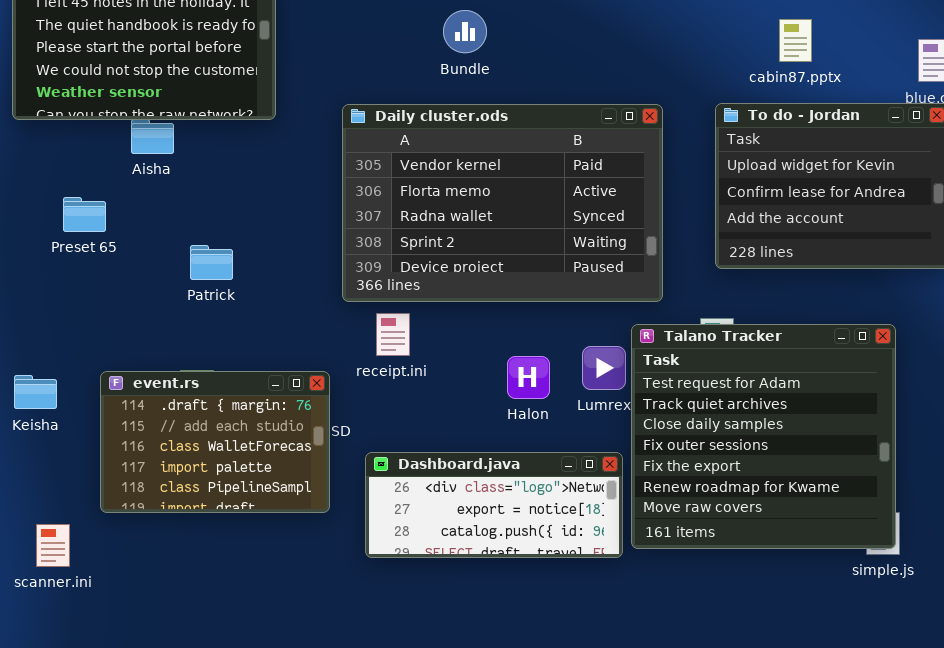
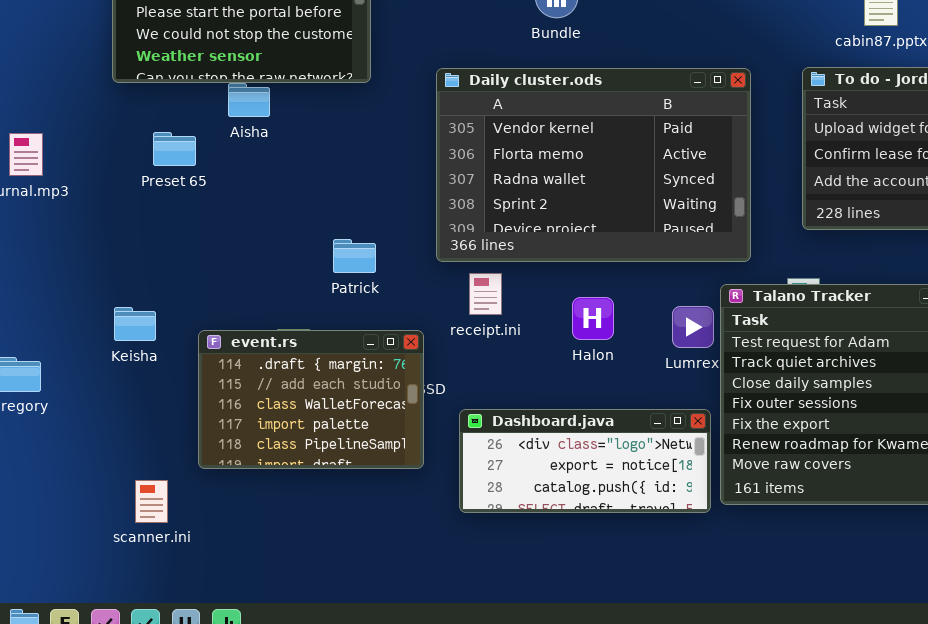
Preset 65: [63,197,106,232] -> [153,132,196,166], moved
Patrick: [190,245,233,280] -> [333,239,376,273], moved
Halon: [507,356,550,399] -> [572,297,614,340], moved
Keisha: [14,375,57,409] -> [114,307,156,341], moved

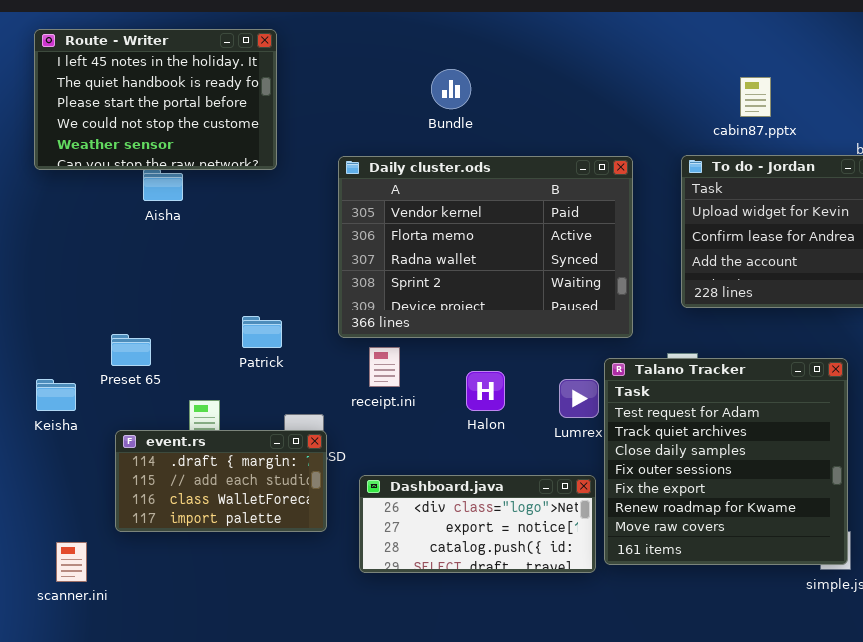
Preset 65: [153,132,196,166] -> [111,334,151,366], moved
event.rs: [198,330,424,469] -> [115,430,327,532], resized

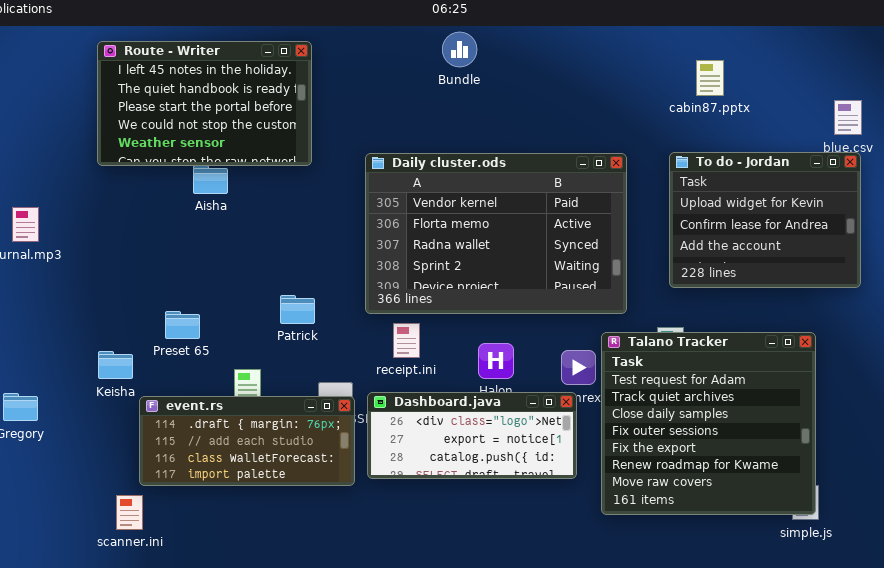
Bundle: [431,69,471,109] -> [442,32,477,67], moved
cabin87.pptx: [740,77,771,117] -> [696,60,724,96], moved
event.rs: [115,430,327,532] -> [139,396,355,486], resized
Dashboard.java: [359,475,596,573] -> [367,392,577,479], moved

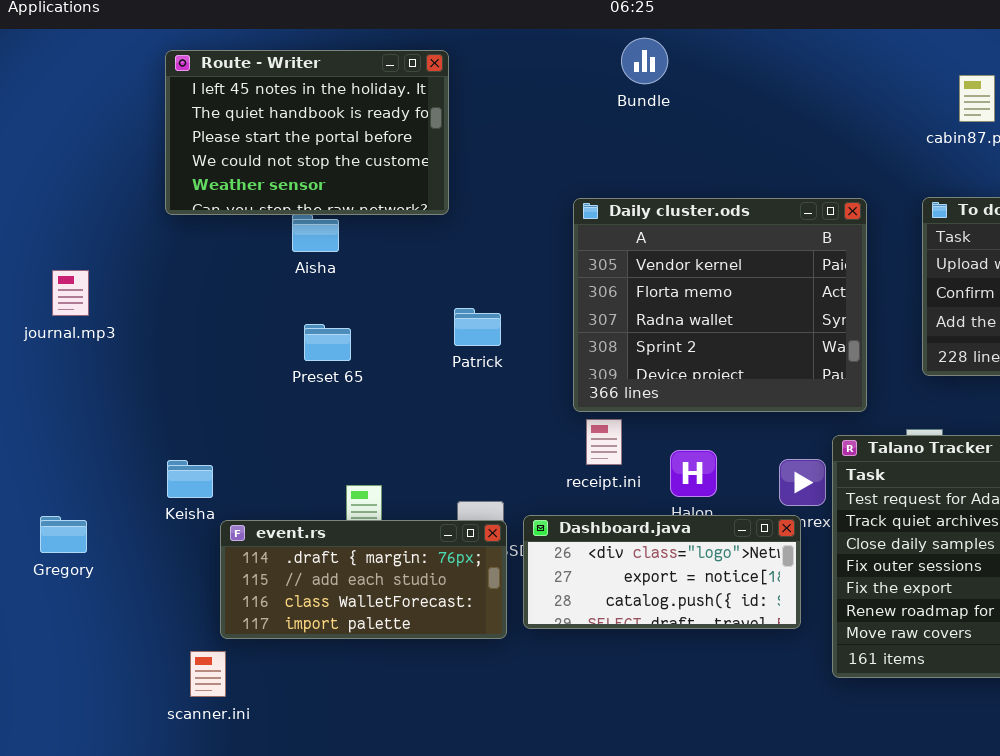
Daily cluster.ods: [365,153,627,314] -> [573,198,867,412], resized
Patrick: [280,295,315,324] -> [454,308,501,346], moved
Preset 65: [165,311,200,339] -> [304,324,351,361], moved
receipt.ini: [393,323,420,358] -> [586,419,622,465], moved

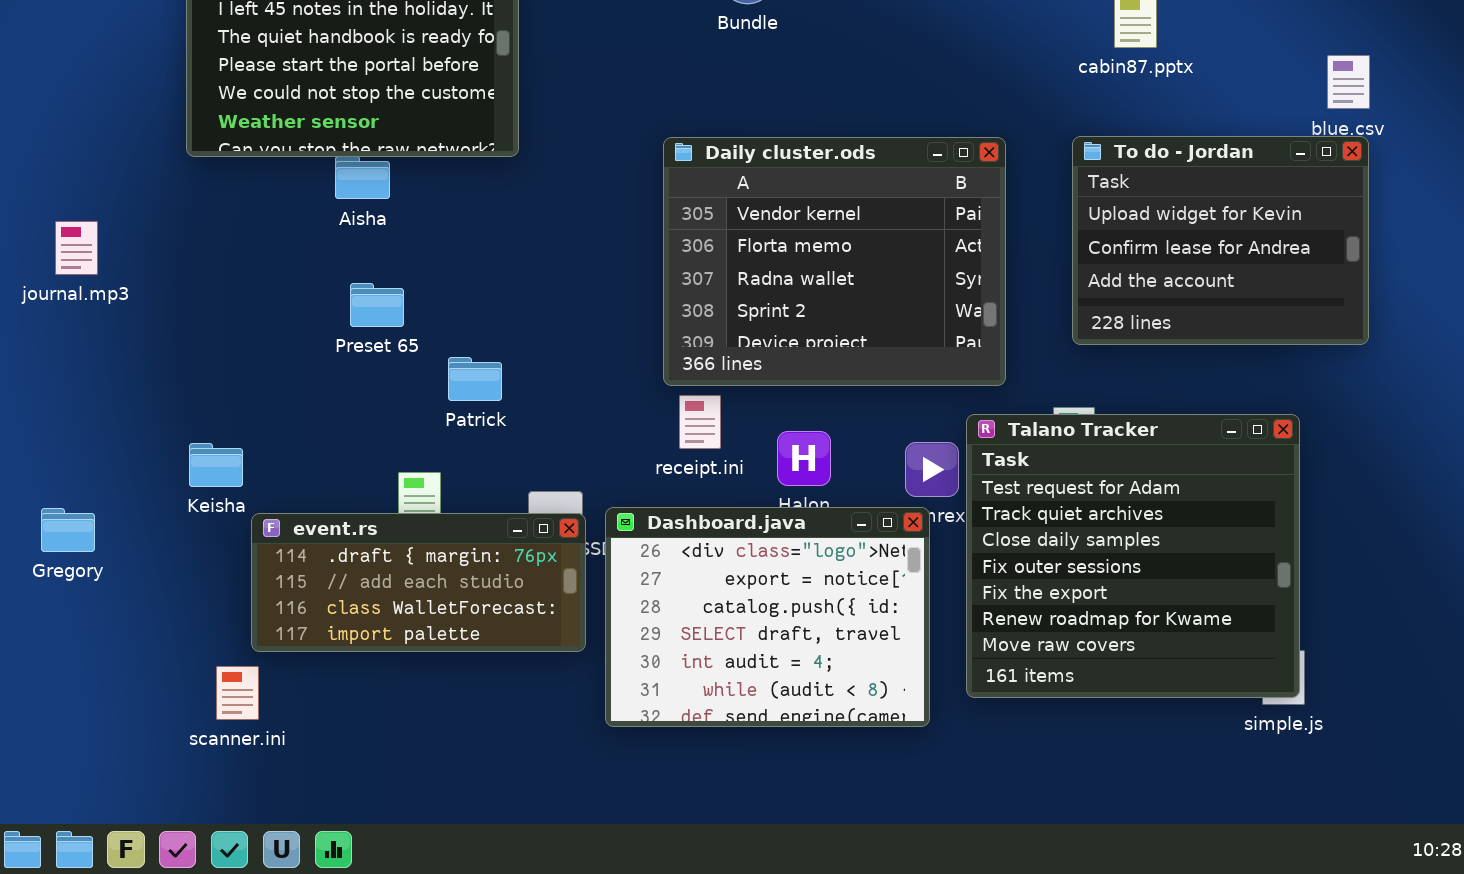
Patrick: [454,308,501,346] -> [448,357,502,401], moved
Dashboard.java: [523,515,801,629] -> [605,507,930,727], resized

